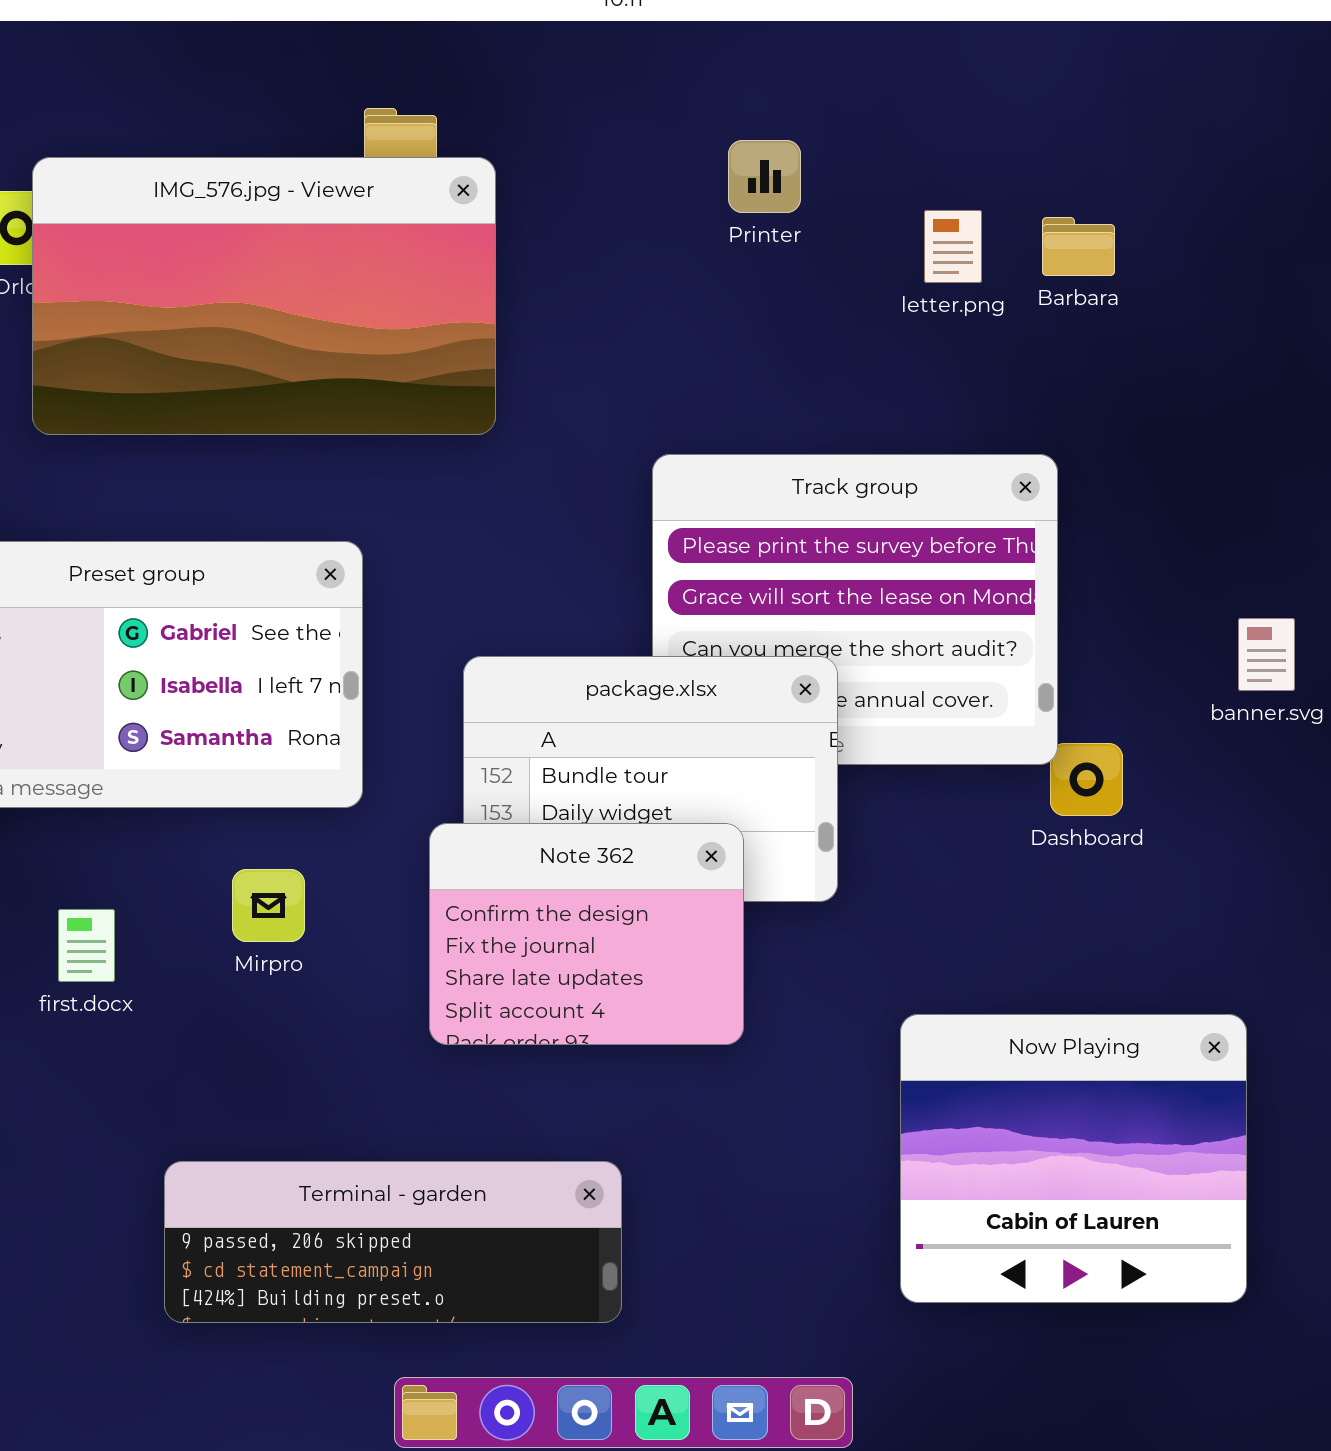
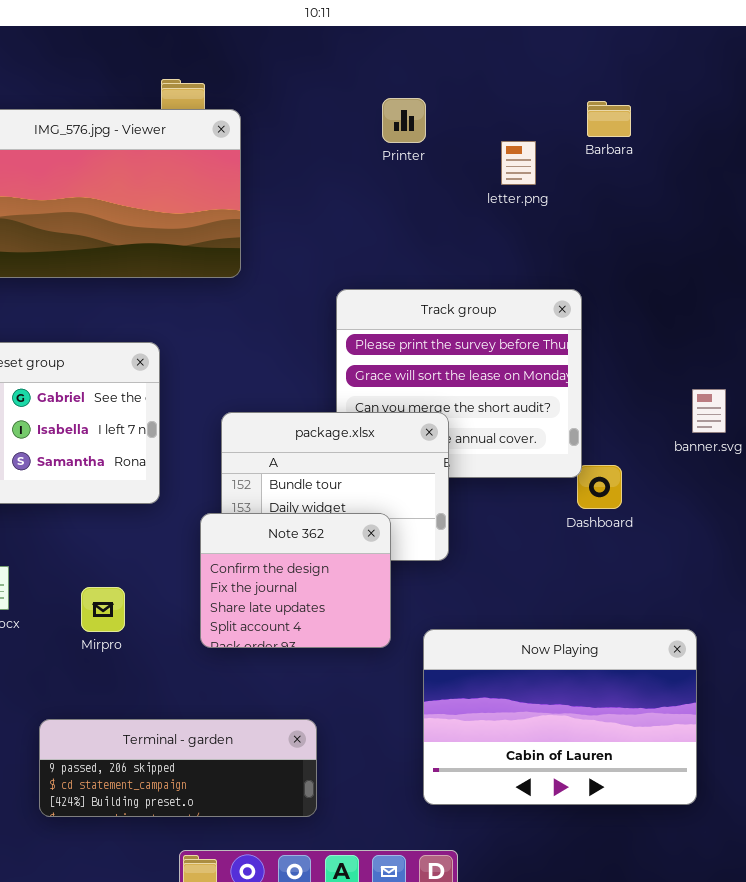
Barbara: [1042,217,1115,276] -> [587,101,631,137], moved
Mirpro: [232,869,305,942] -> [81,587,125,632], moved
Now Playing: [900,1014,1247,1303] -> [423,629,697,805], resized

